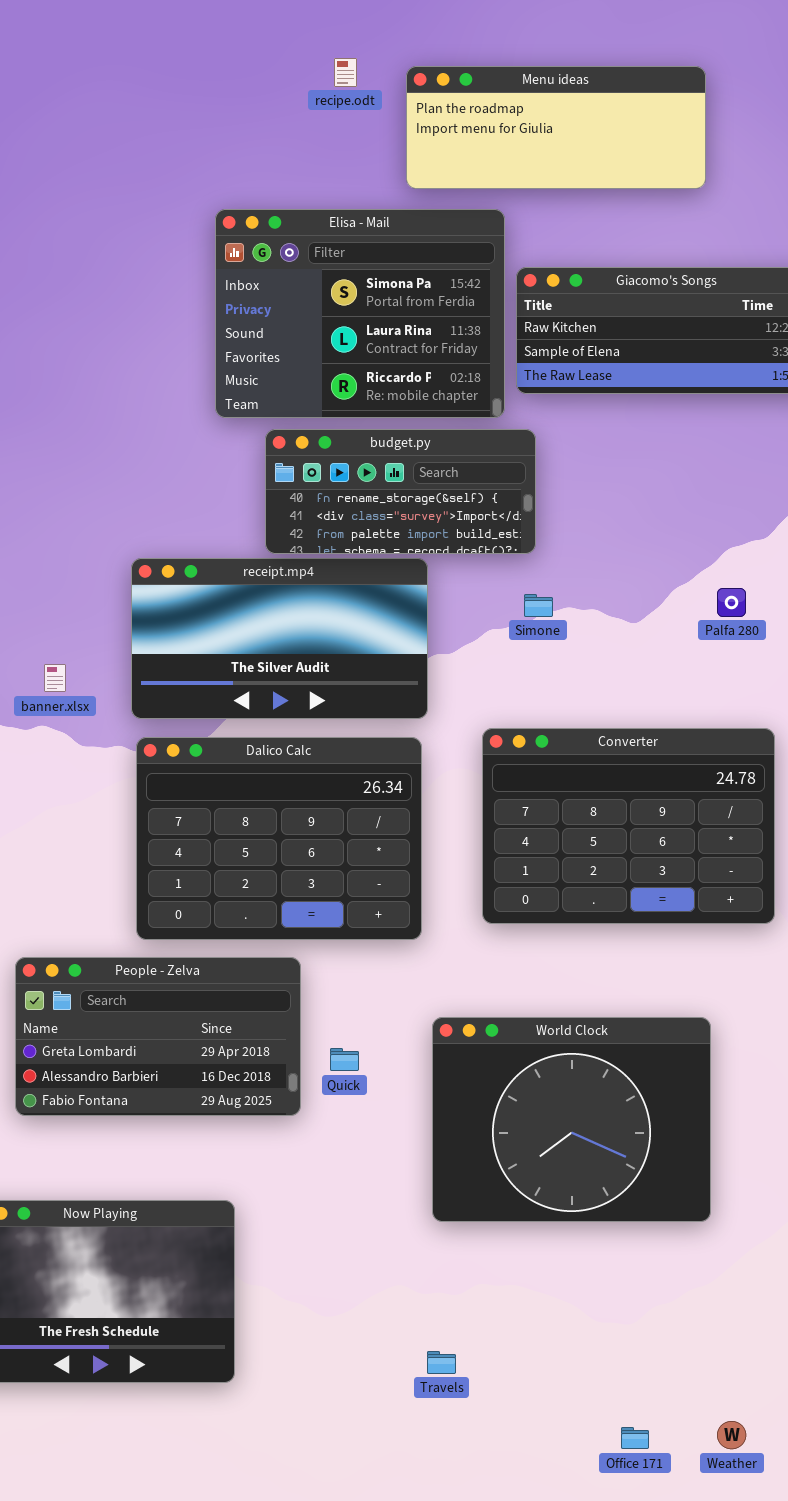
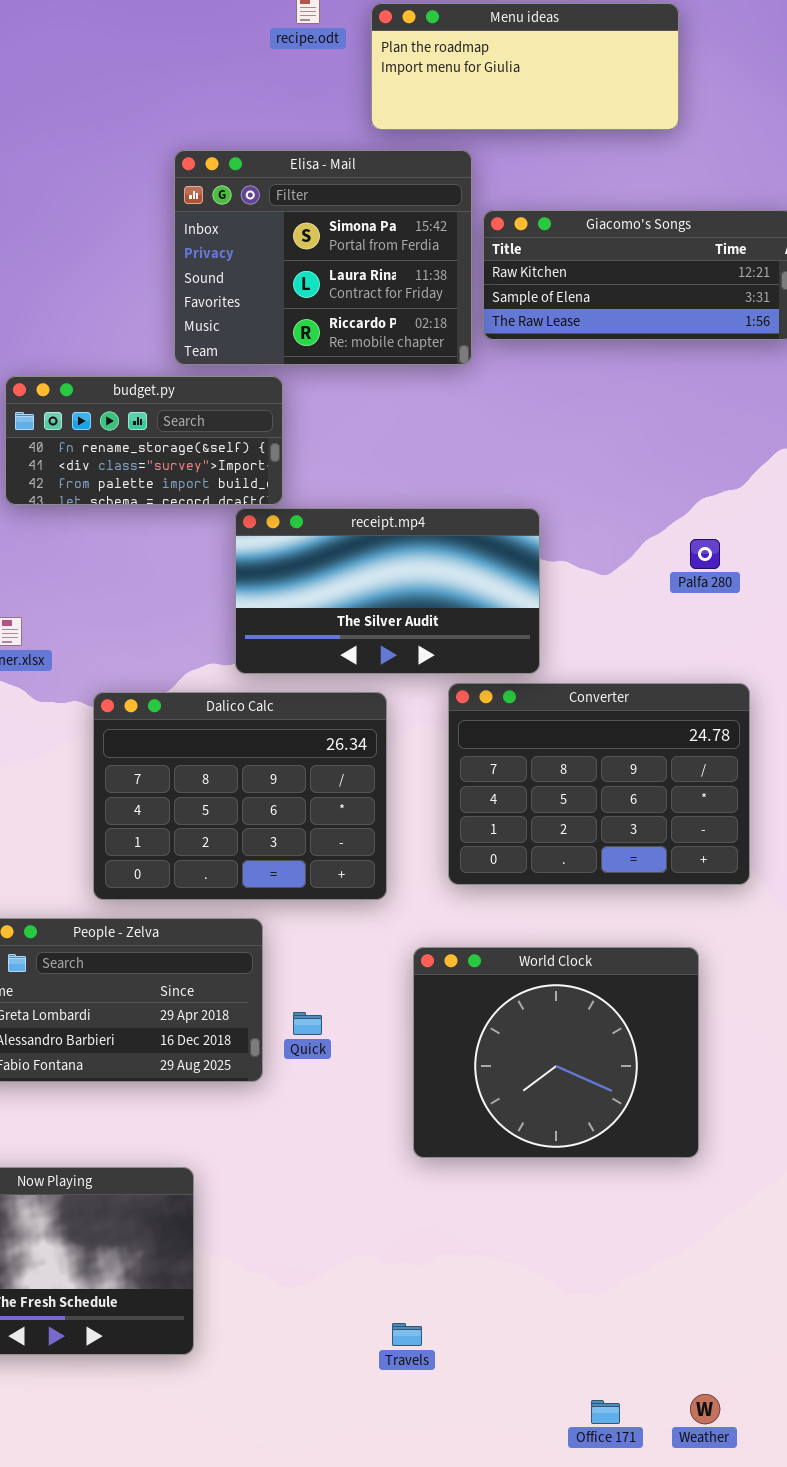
budget.py: [265,429,536,554] -> [5,376,283,505], moved
receipt.mp4: [131,558,428,719] -> [235,508,540,674], moved
World Clock: [432,1017,711,1222] -> [413,947,699,1158], moved

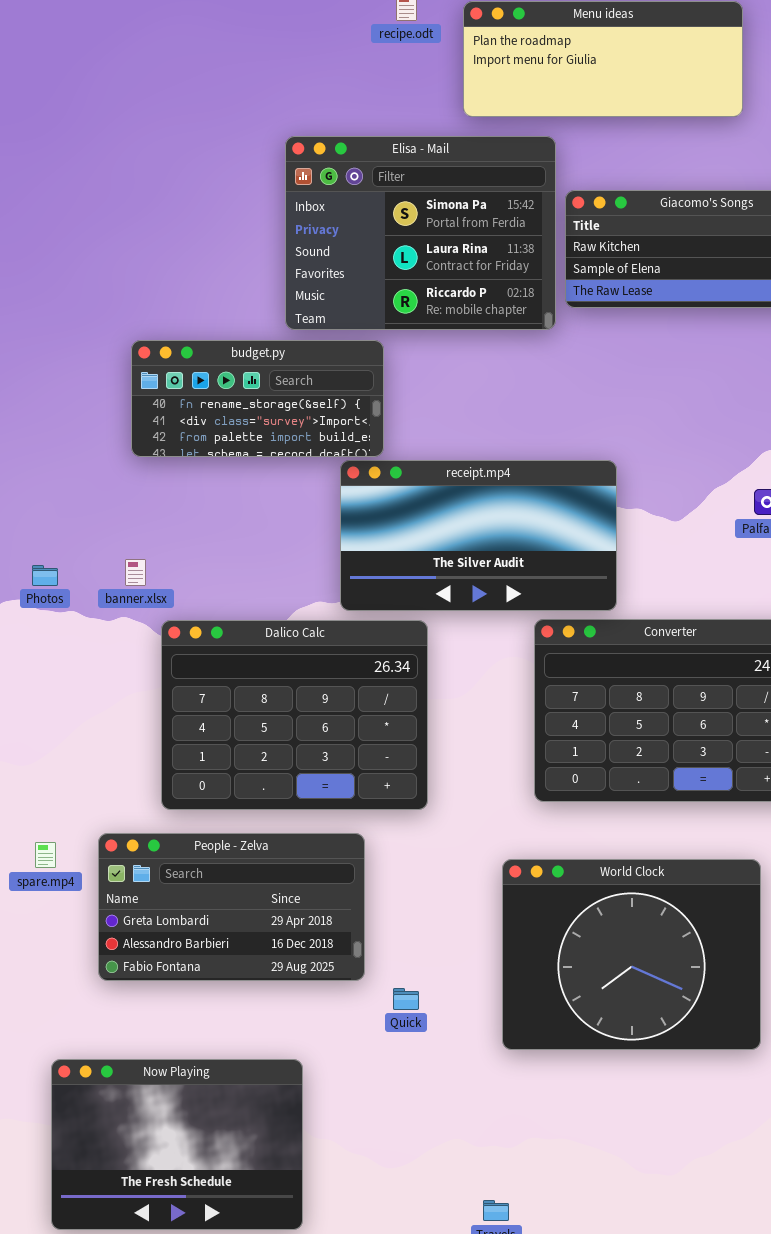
Dalico Calc: [93,692,387,900] -> [161,620,428,810], moved
Quick: [293,1012,322,1035] -> [393,988,419,1010], moved

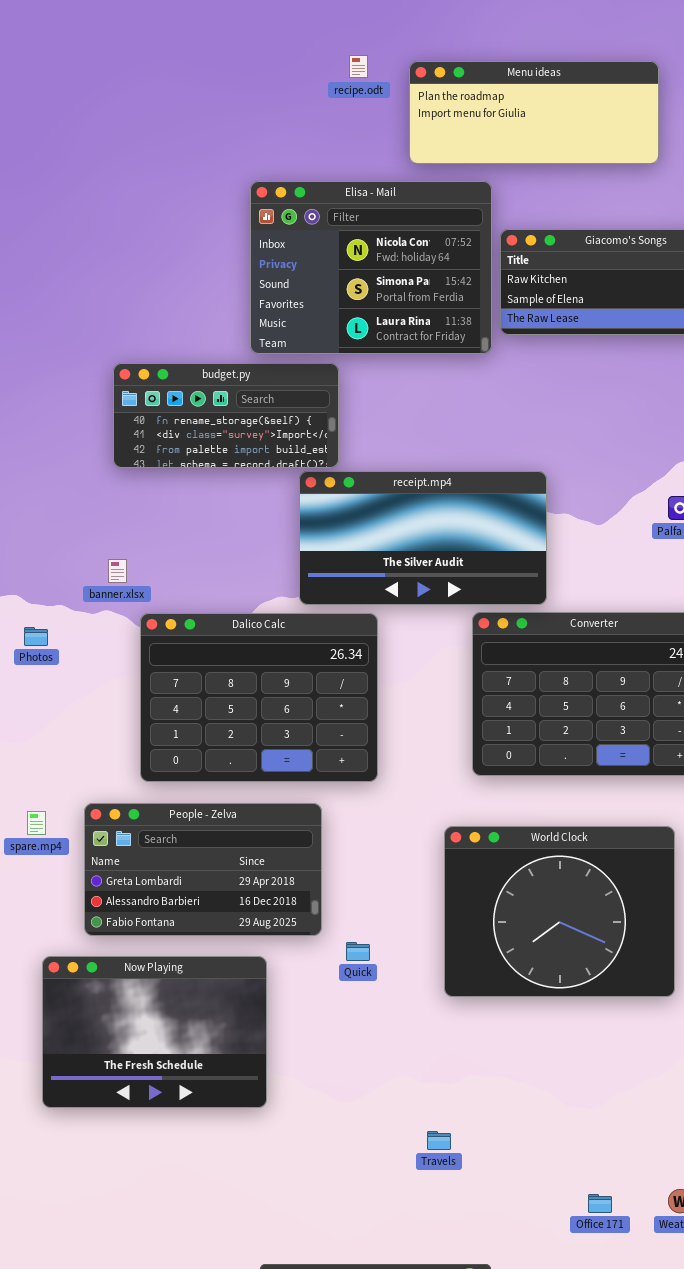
Elisa - Mail: [285,136,556,330] -> [250,181,492,354], scrolled up 1 row
Photos: [32,565,58,586] -> [24,627,48,646], moved
Now Playing: [51,1059,303,1230] -> [42,956,267,1108], moved

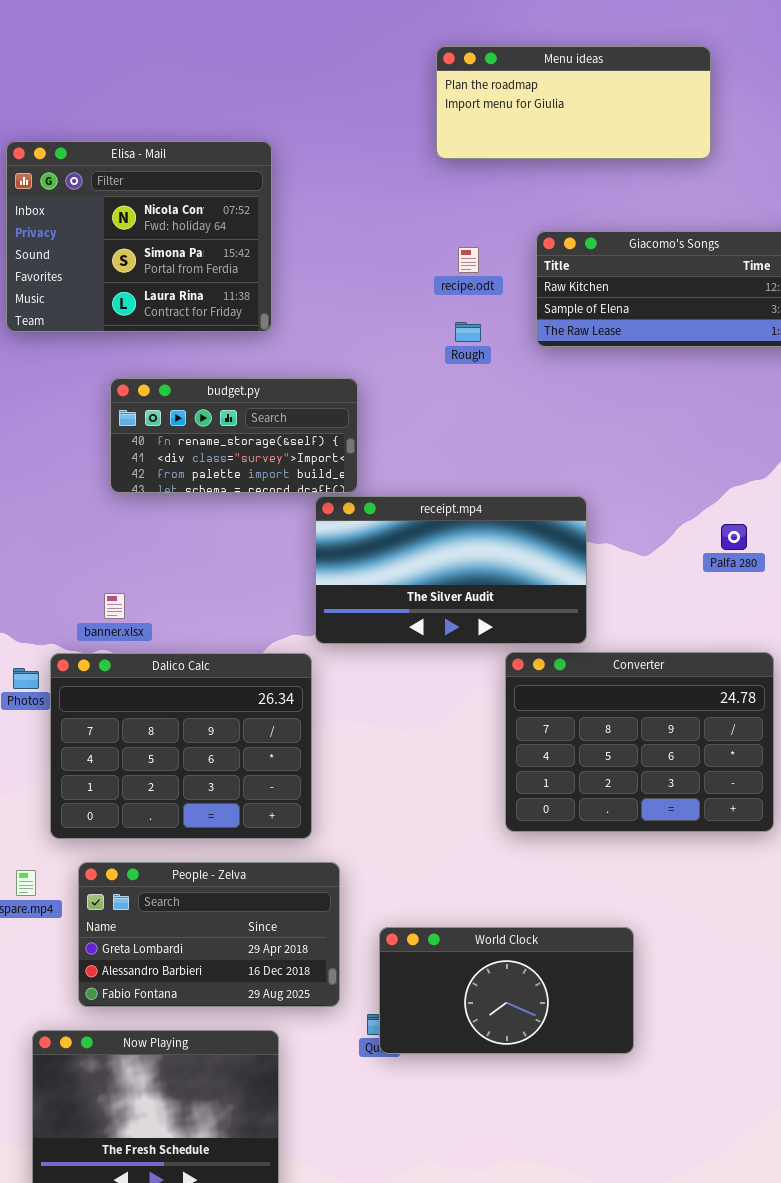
recipe.odt: [349,55,368,78] -> [458,247,479,273], moved
Elisa - Mail: [250,181,492,354] -> [6,141,272,332], moved
Dalico Calc: [140,613,378,782] -> [50,653,312,839], moved
World Clock: [444,826,675,997] -> [379,927,634,1054], moved, resized

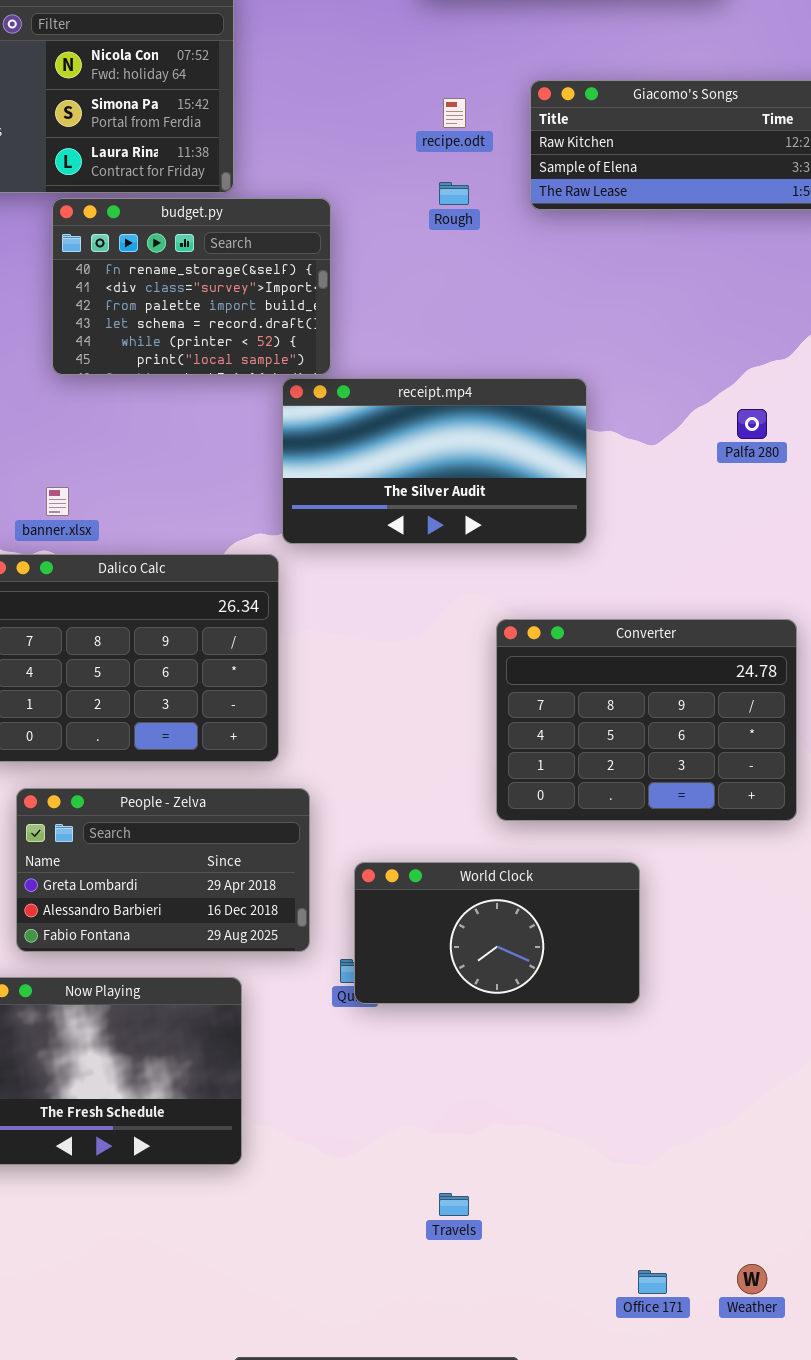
budget.py: [110,378,358,493] -> [52,198,331,375], resized
Converter: [505,652,774,832] -> [496,619,797,821], moved

